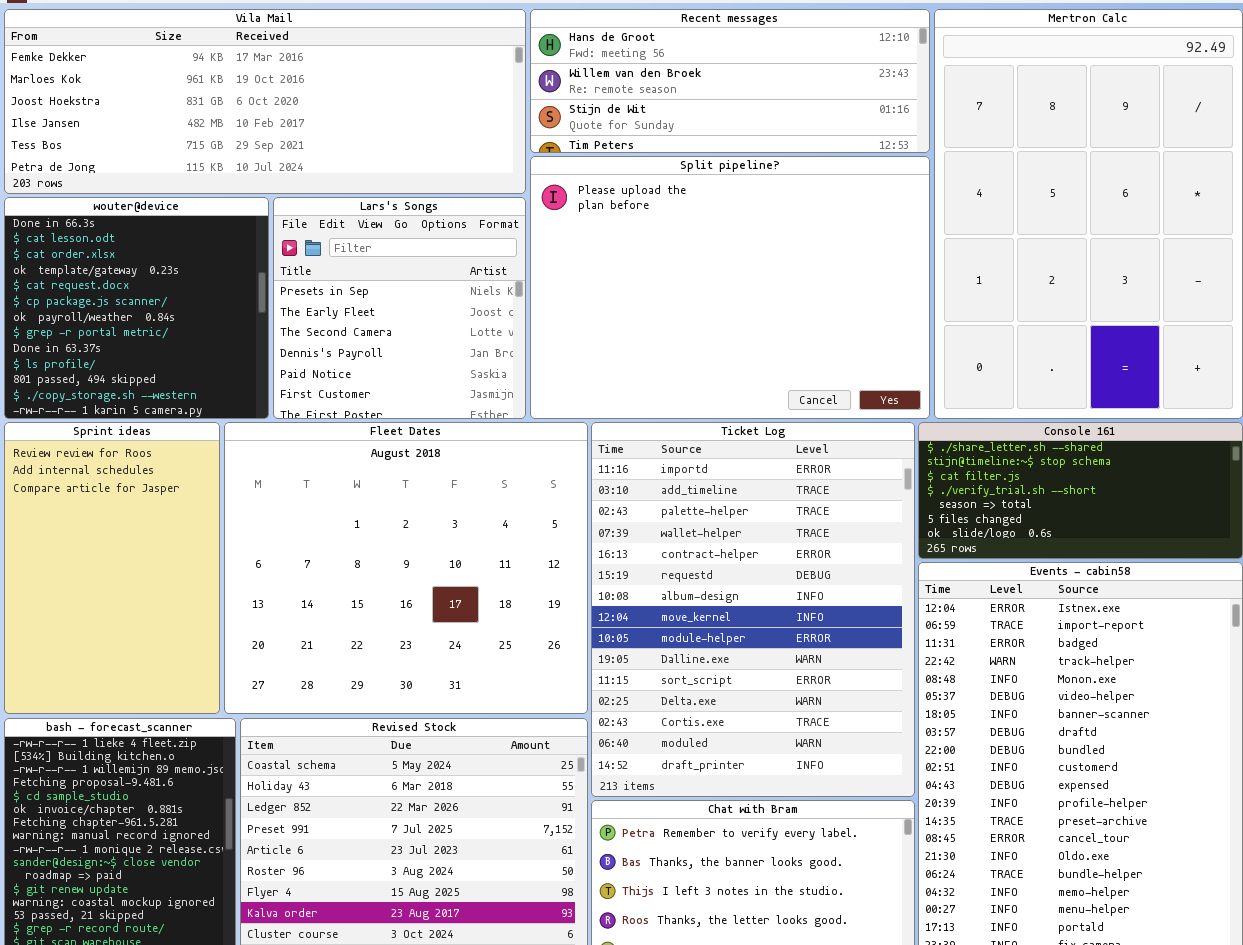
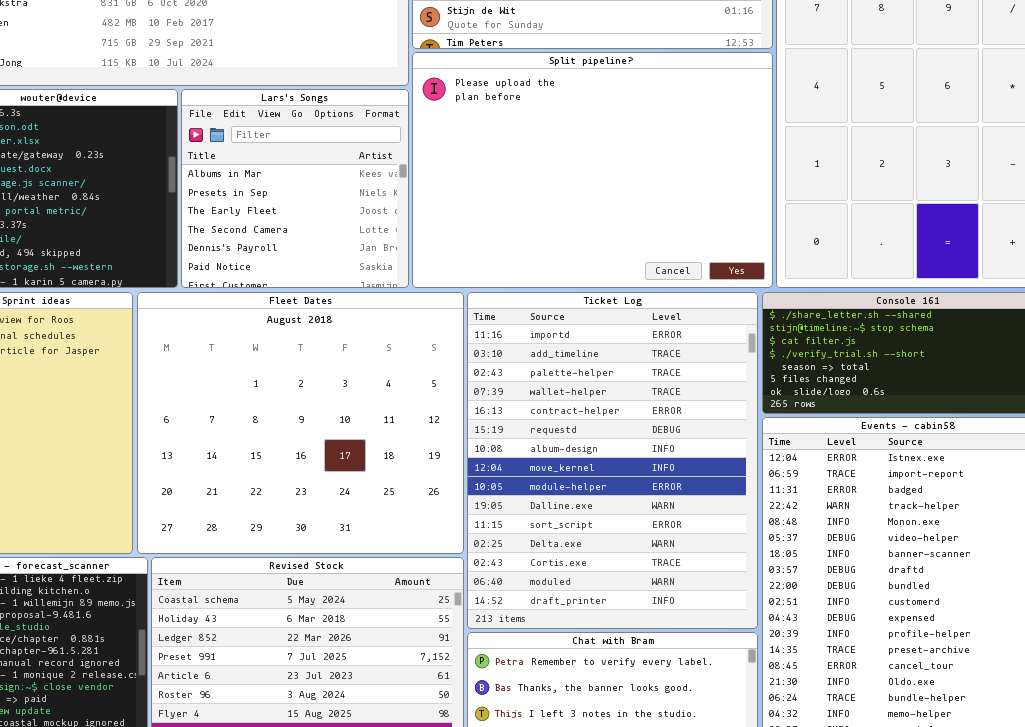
Lars's Songs: [273,197,526,419] -> [181,89,409,288], scrolled up 1 row

